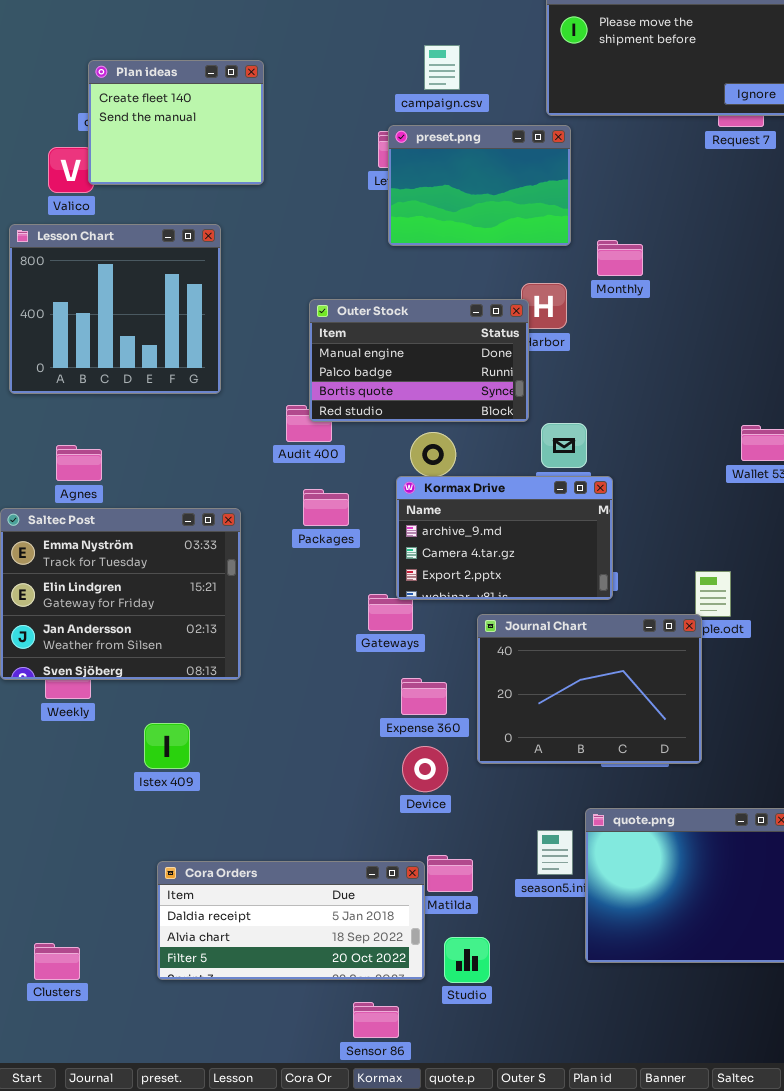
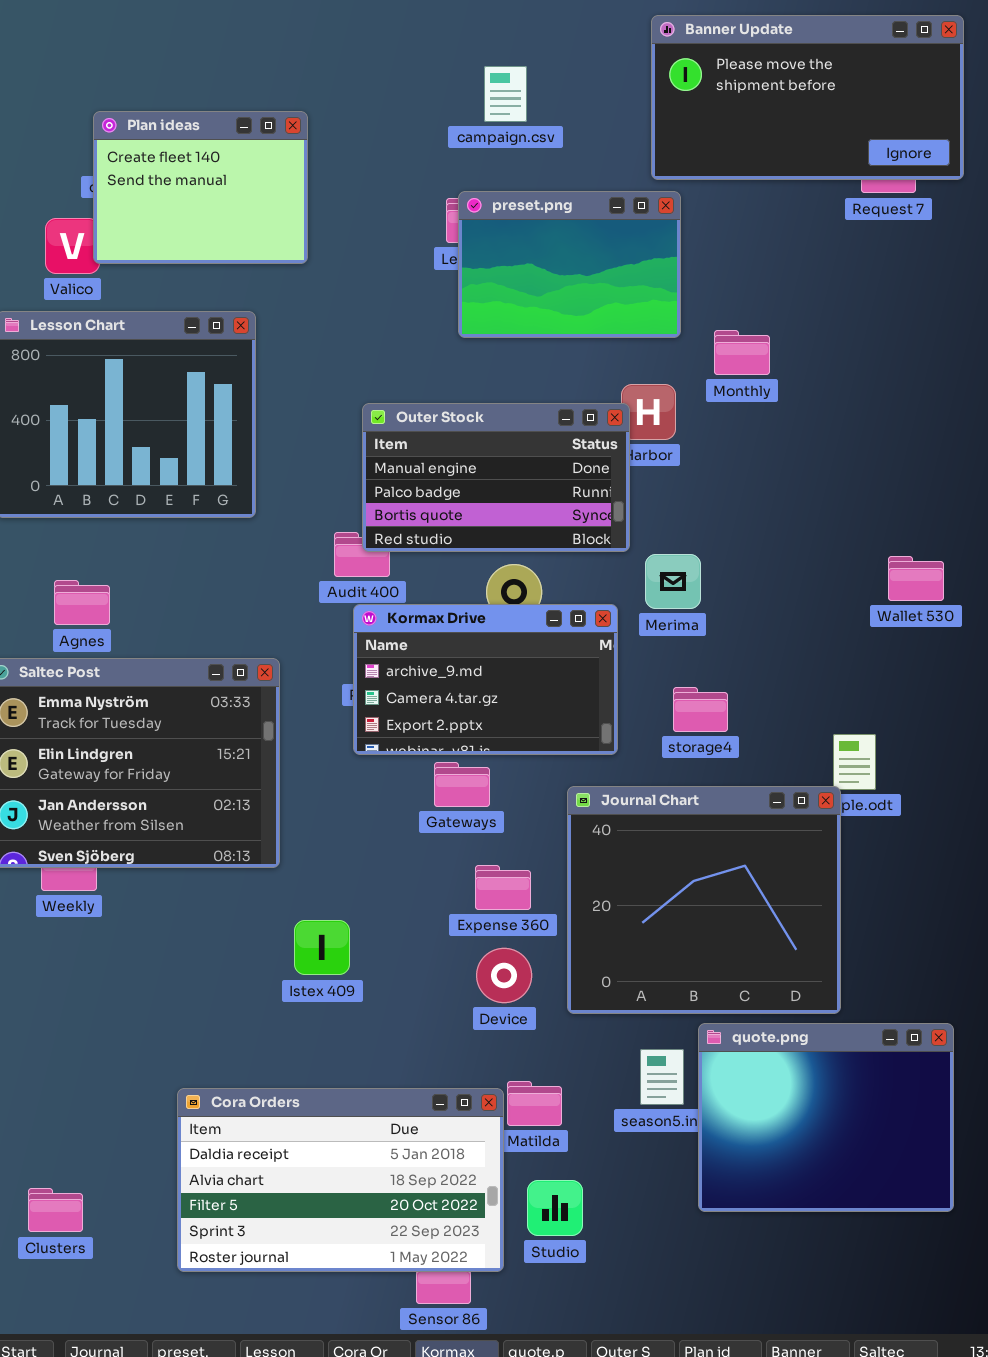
campaign.csv: [424,45,460,90] -> [484,66,527,122], moved
Kormax Drive: [396,476,613,600] -> [353,604,618,755], moved
Journal Chart: [477,614,702,764] -> [567,786,841,1014], resized
Istex 409: [144,723,190,769] -> [294,920,350,975], moved
Cora Orders: [157,861,425,980] -> [177,1088,504,1272], resized

